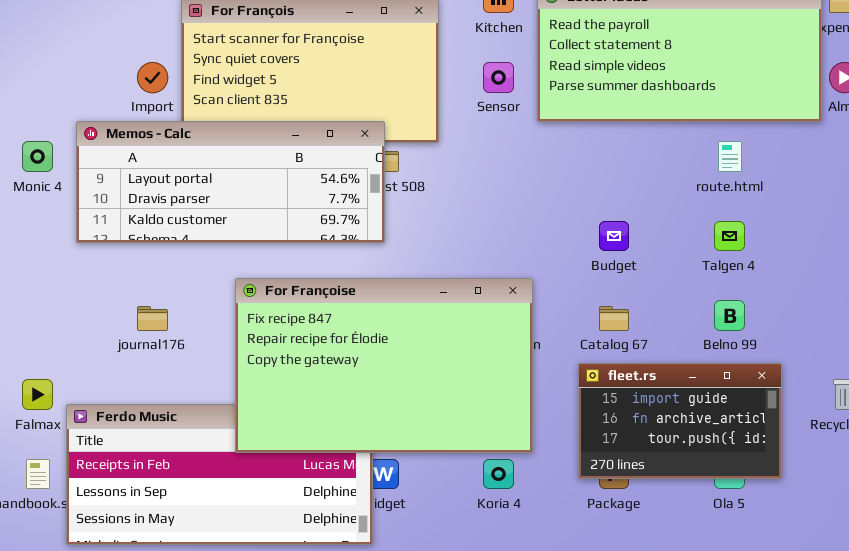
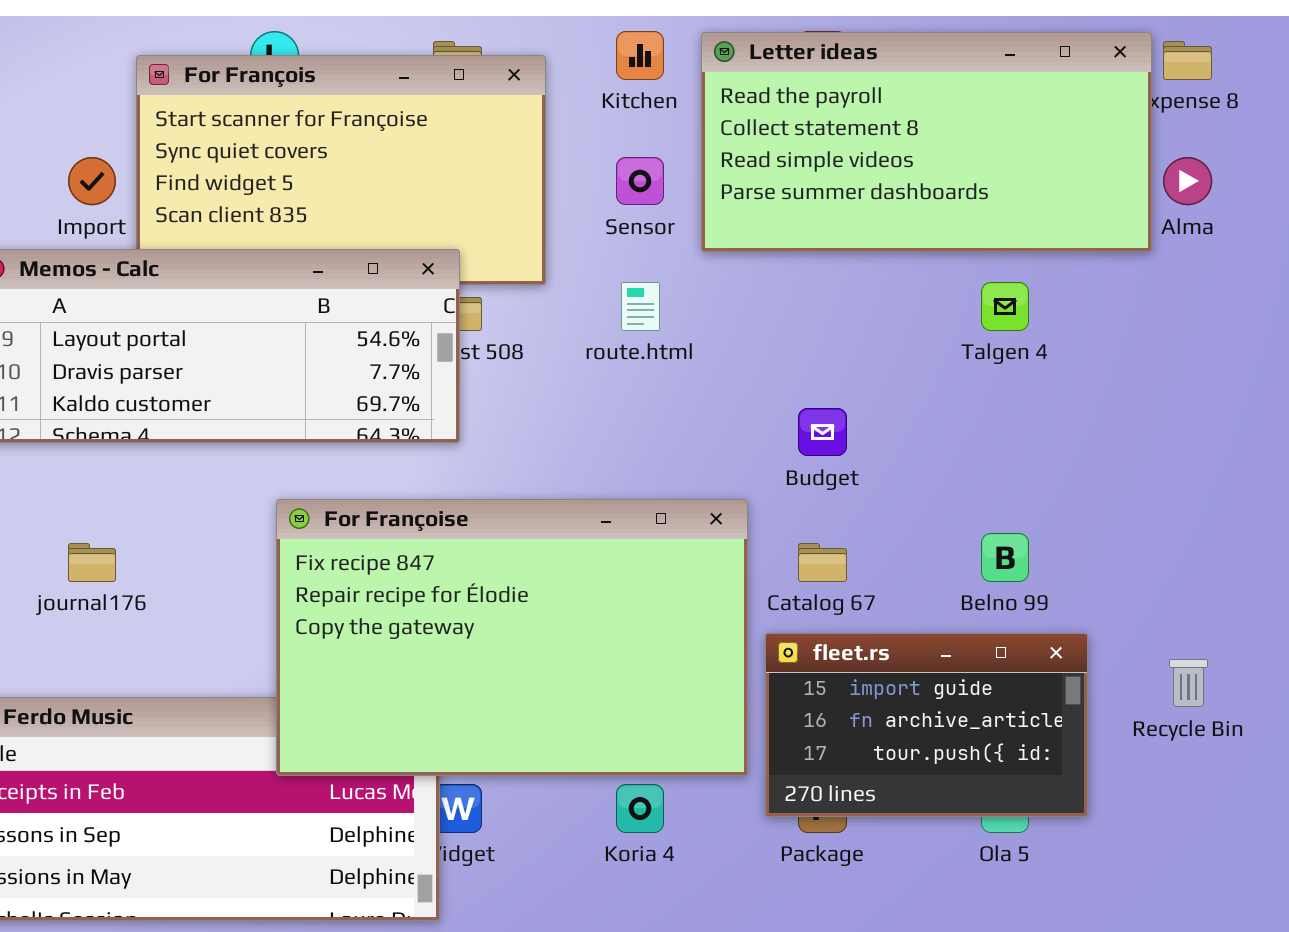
route.html: [718,141,742,172] -> [621,282,660,331], moved
Talgen 4: [714,221,745,251] -> [981,282,1029,331], moved
For Françoise: [235,278,533,453] -> [276,499,748,776], moved

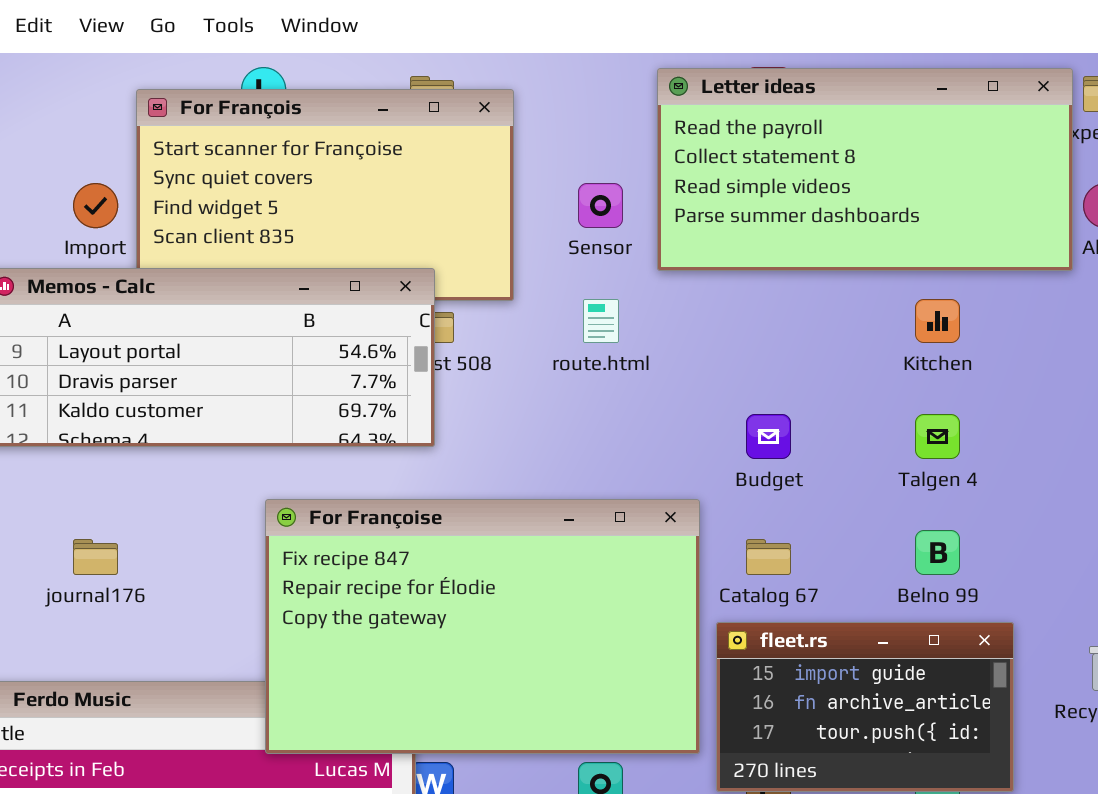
Kitchen: [616,31,664,80] -> [915,299,960,343], moved
Talgen 4: [981,282,1029,331] -> [915,414,960,459], moved

